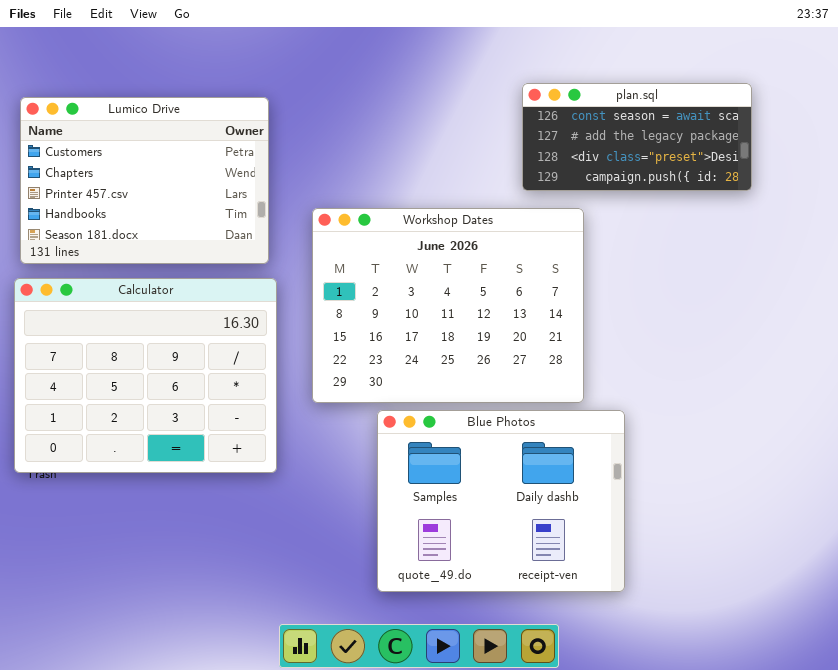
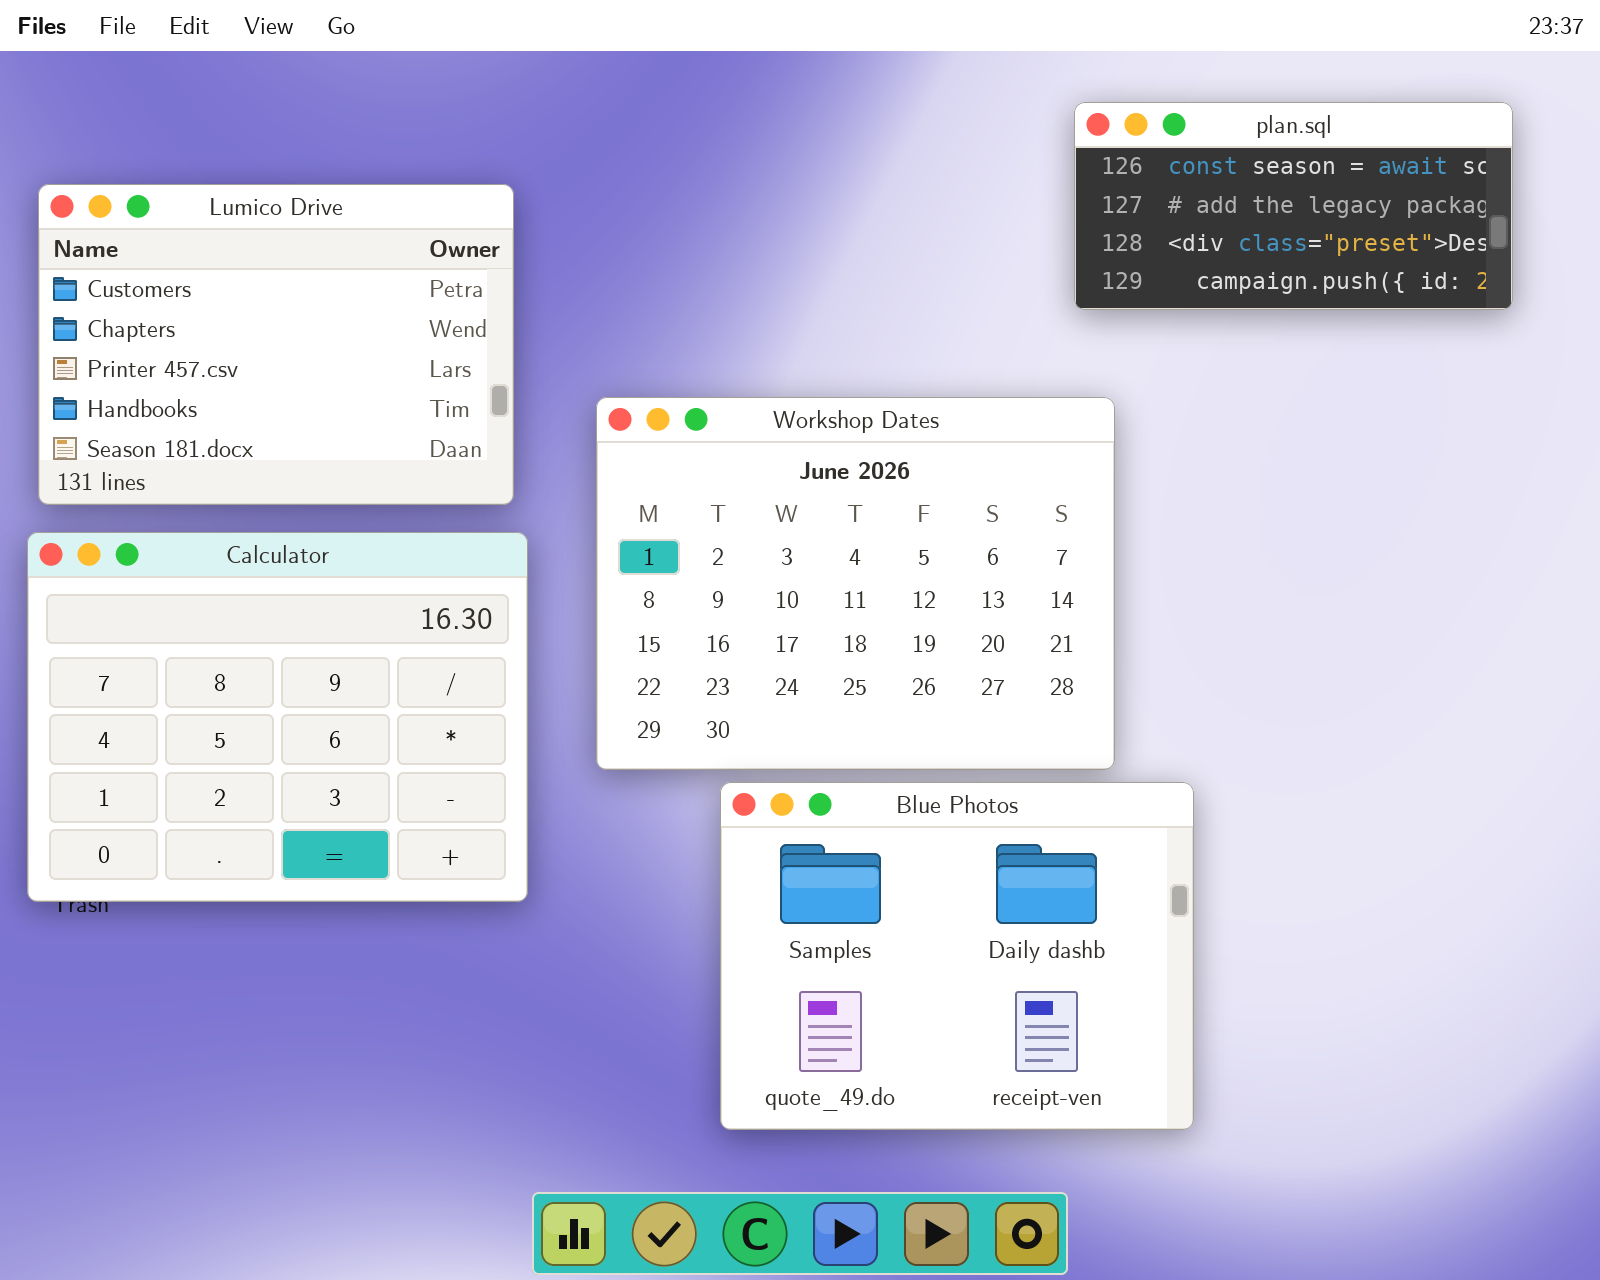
plan.sql: [522,83,752,191] -> [1074,102,1513,310], moved

